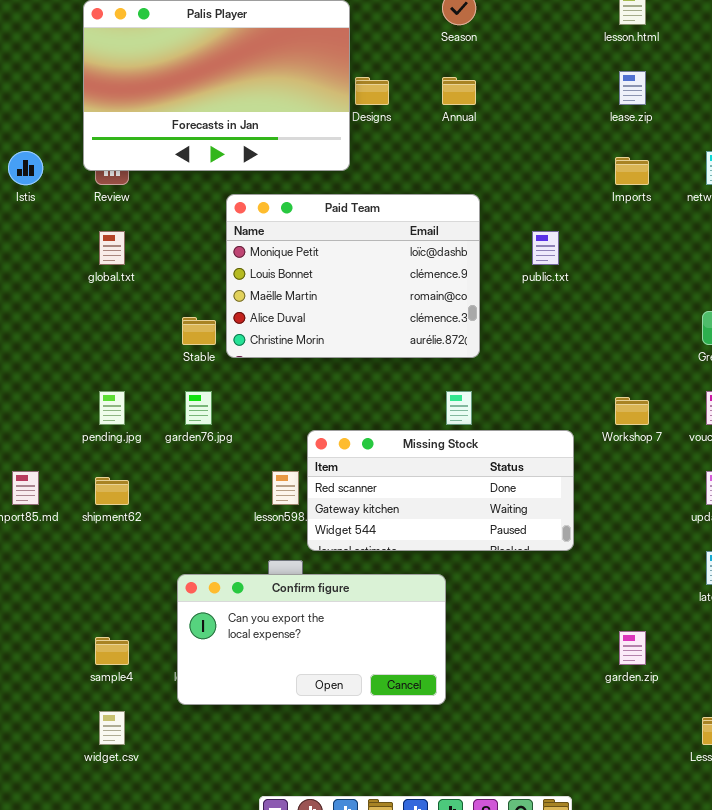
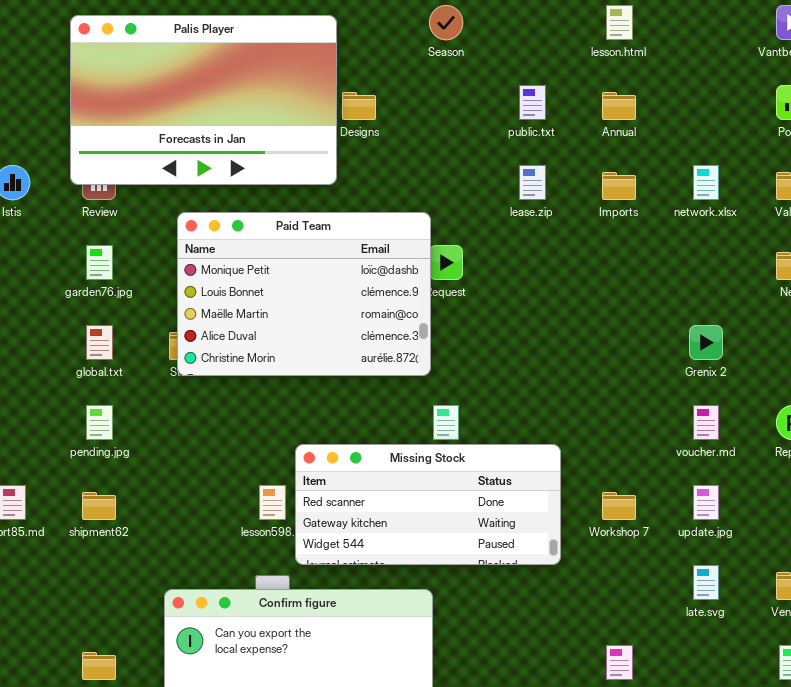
lease.zip: [619,71,646,105] -> [519,165,546,200], moved
Annual: [442,77,476,105] -> [602,92,636,120], moved
Paid Team: [226,194,480,358] -> [177,212,431,376], moved
global.txt: [99,231,125,265] -> [86,325,113,360], moved
public.txt: [532,231,559,265] -> [519,85,546,120], moved
garden76.jpg: [185,391,212,425] -> [86,245,113,280], moved
Workshop 7: [615,397,649,425] -> [602,492,636,520], moved

